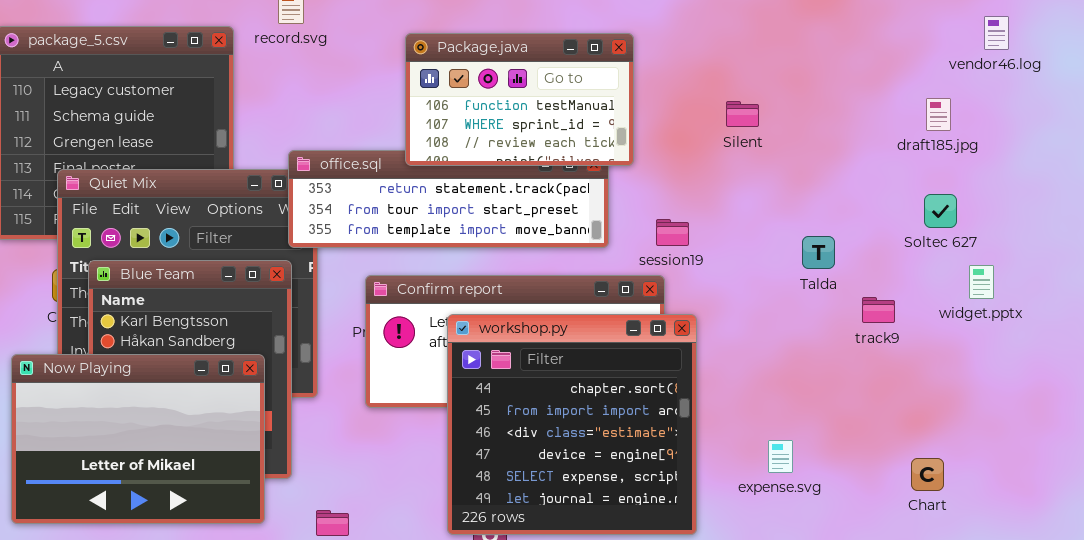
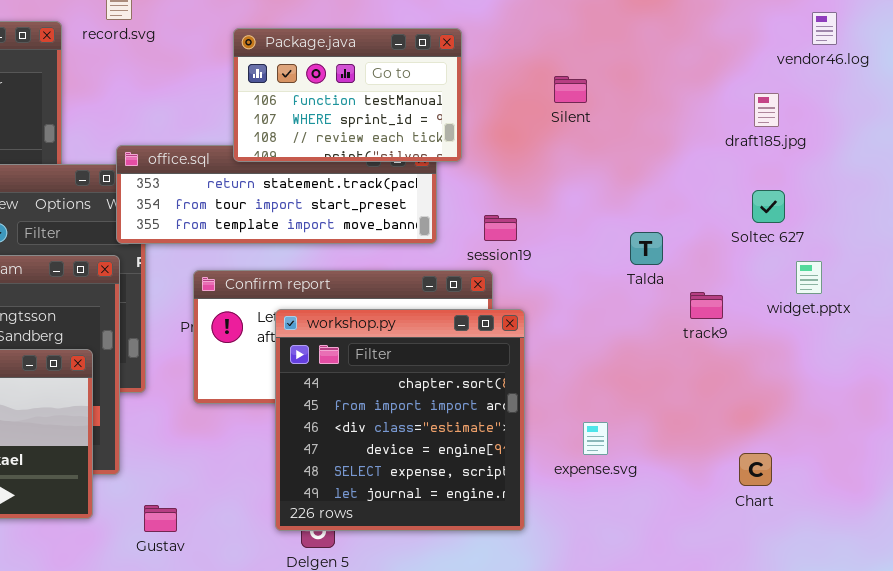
Silent: [726,101,759,127] -> [554,76,587,103], moved
expense.svg: [768,440,793,473] -> [583,422,608,455], moved

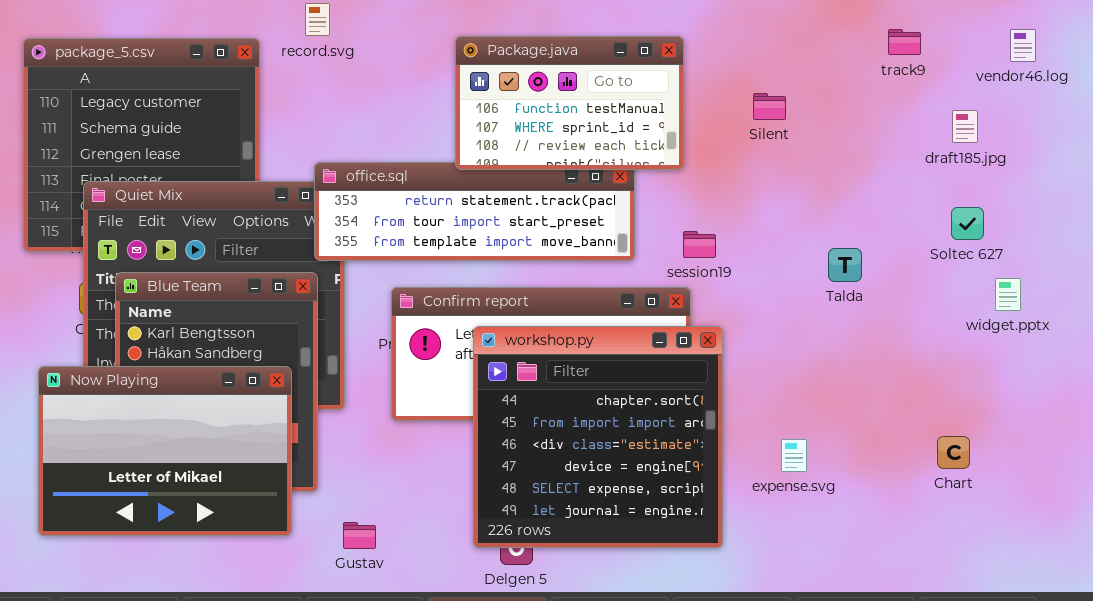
Package.java: [233,28,462,162] -> [455,36,684,170], moved
track9: [690,292,723,319] -> [888,29,921,55], moved
Chart: [739,453,772,486] -> [937,436,970,469], moved

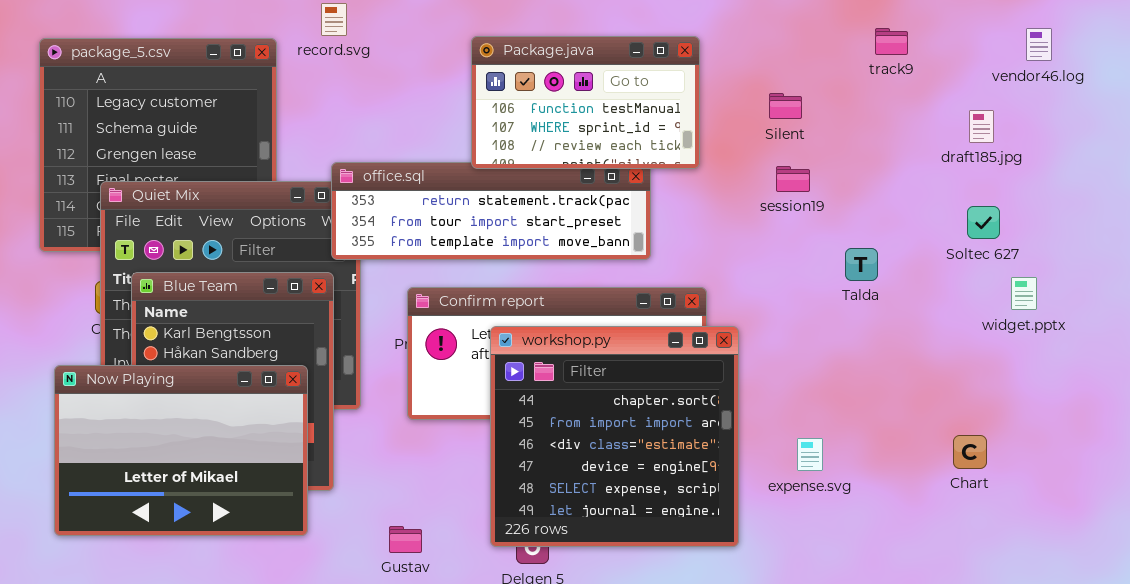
track9: [888,29,921,55] -> [875,28,908,55], moved
session19: [683,231,716,258] -> [776,166,810,192], moved
Gustav: [343,522,376,549] -> [389,526,422,553], moved

